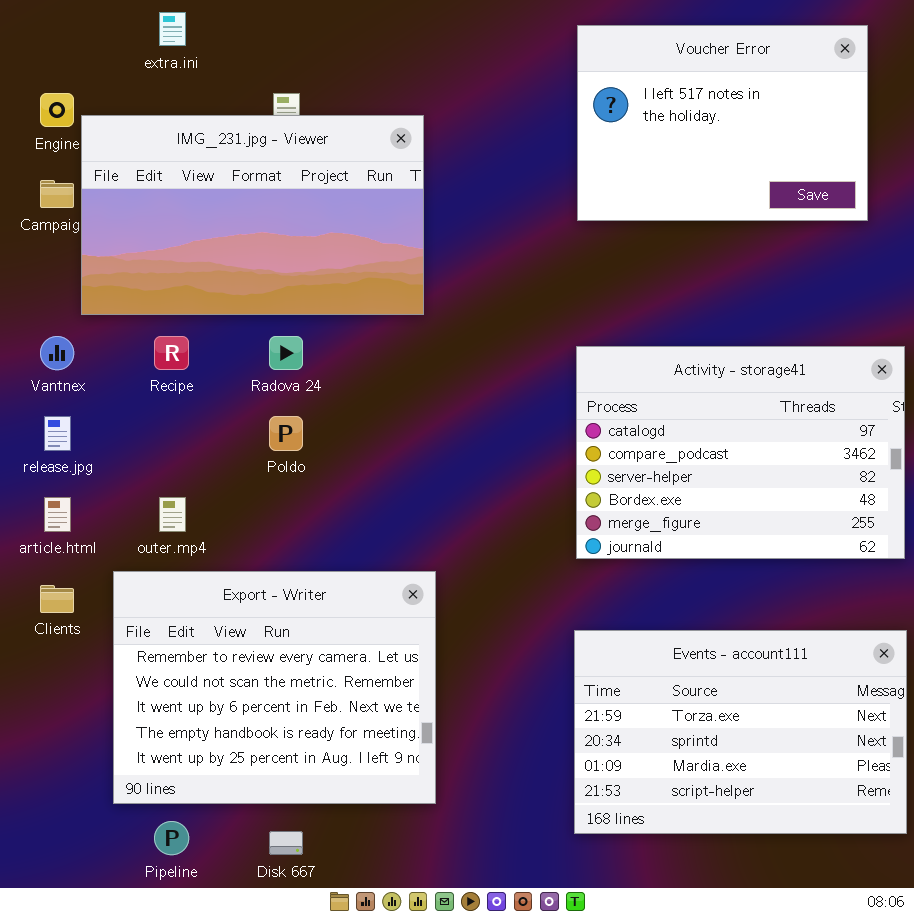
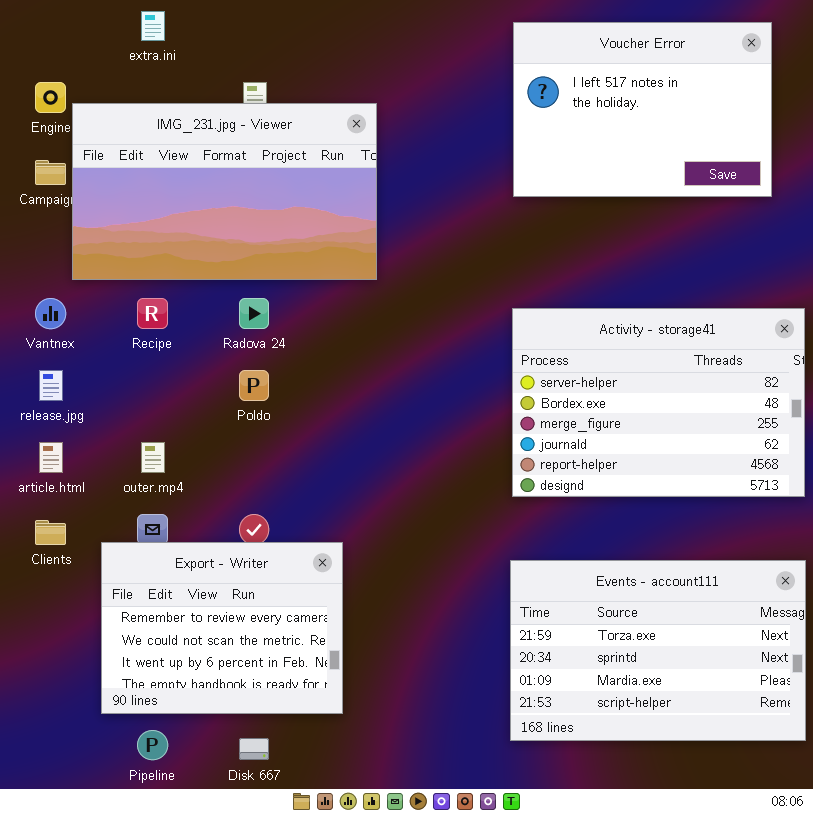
Activity - storage41: [576,346,905,559] -> [512,308,805,497], scrolled down 2 rows
Export - Writer: [113,571,436,804] -> [101,542,343,714], resized

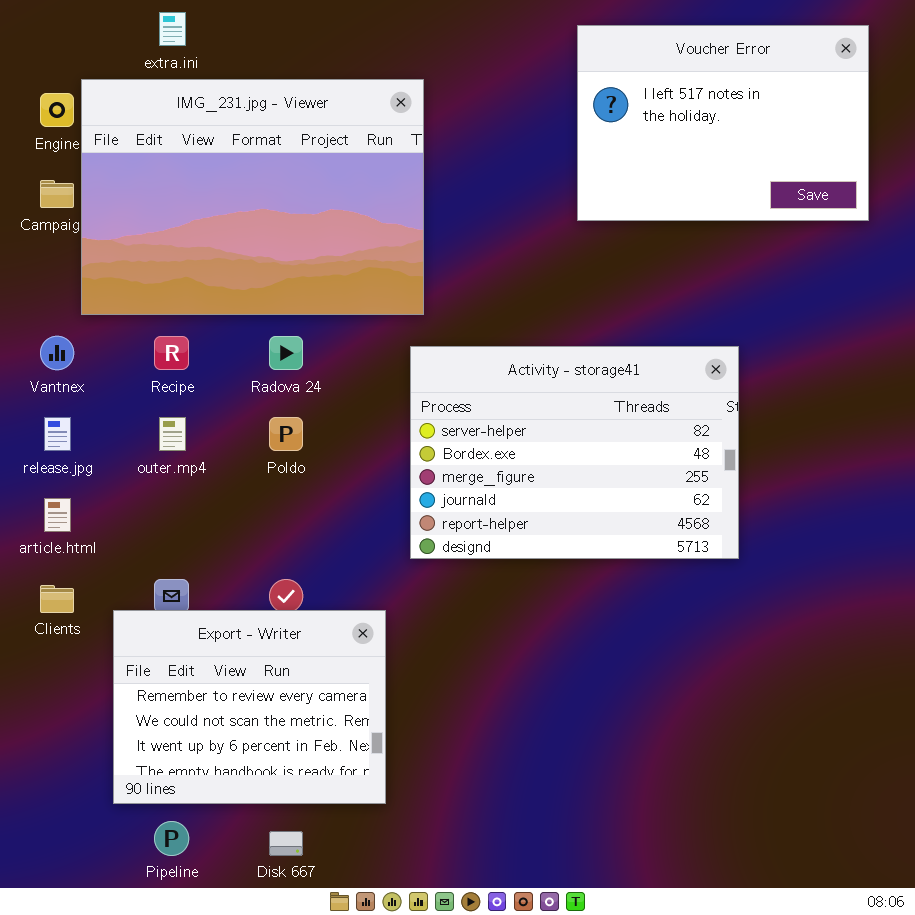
IMG_231.jpg - Viewer: [72,103,377,280] -> [81,79,424,315], resized
Activity - storage41: [512,308,805,497] -> [410,346,739,559], moved
outer.mp4: [141,442,165,473] -> [159,417,186,451], moved
Events - account111: [510,560,806,741] -> none, closed

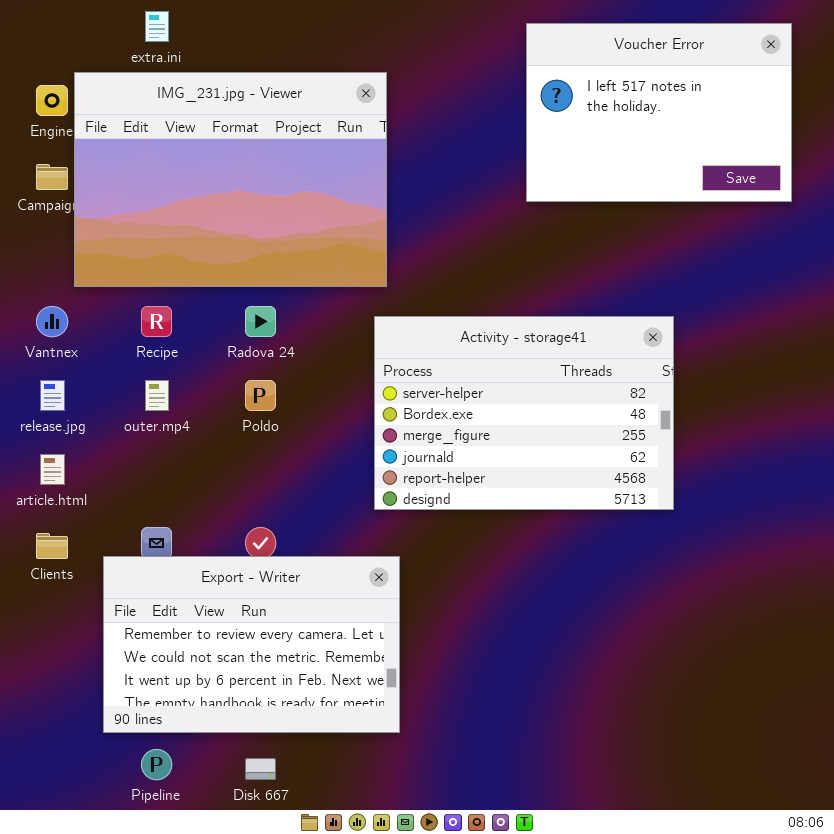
Export - Writer: [113,610,386,804] -> [103,556,400,733], resized

